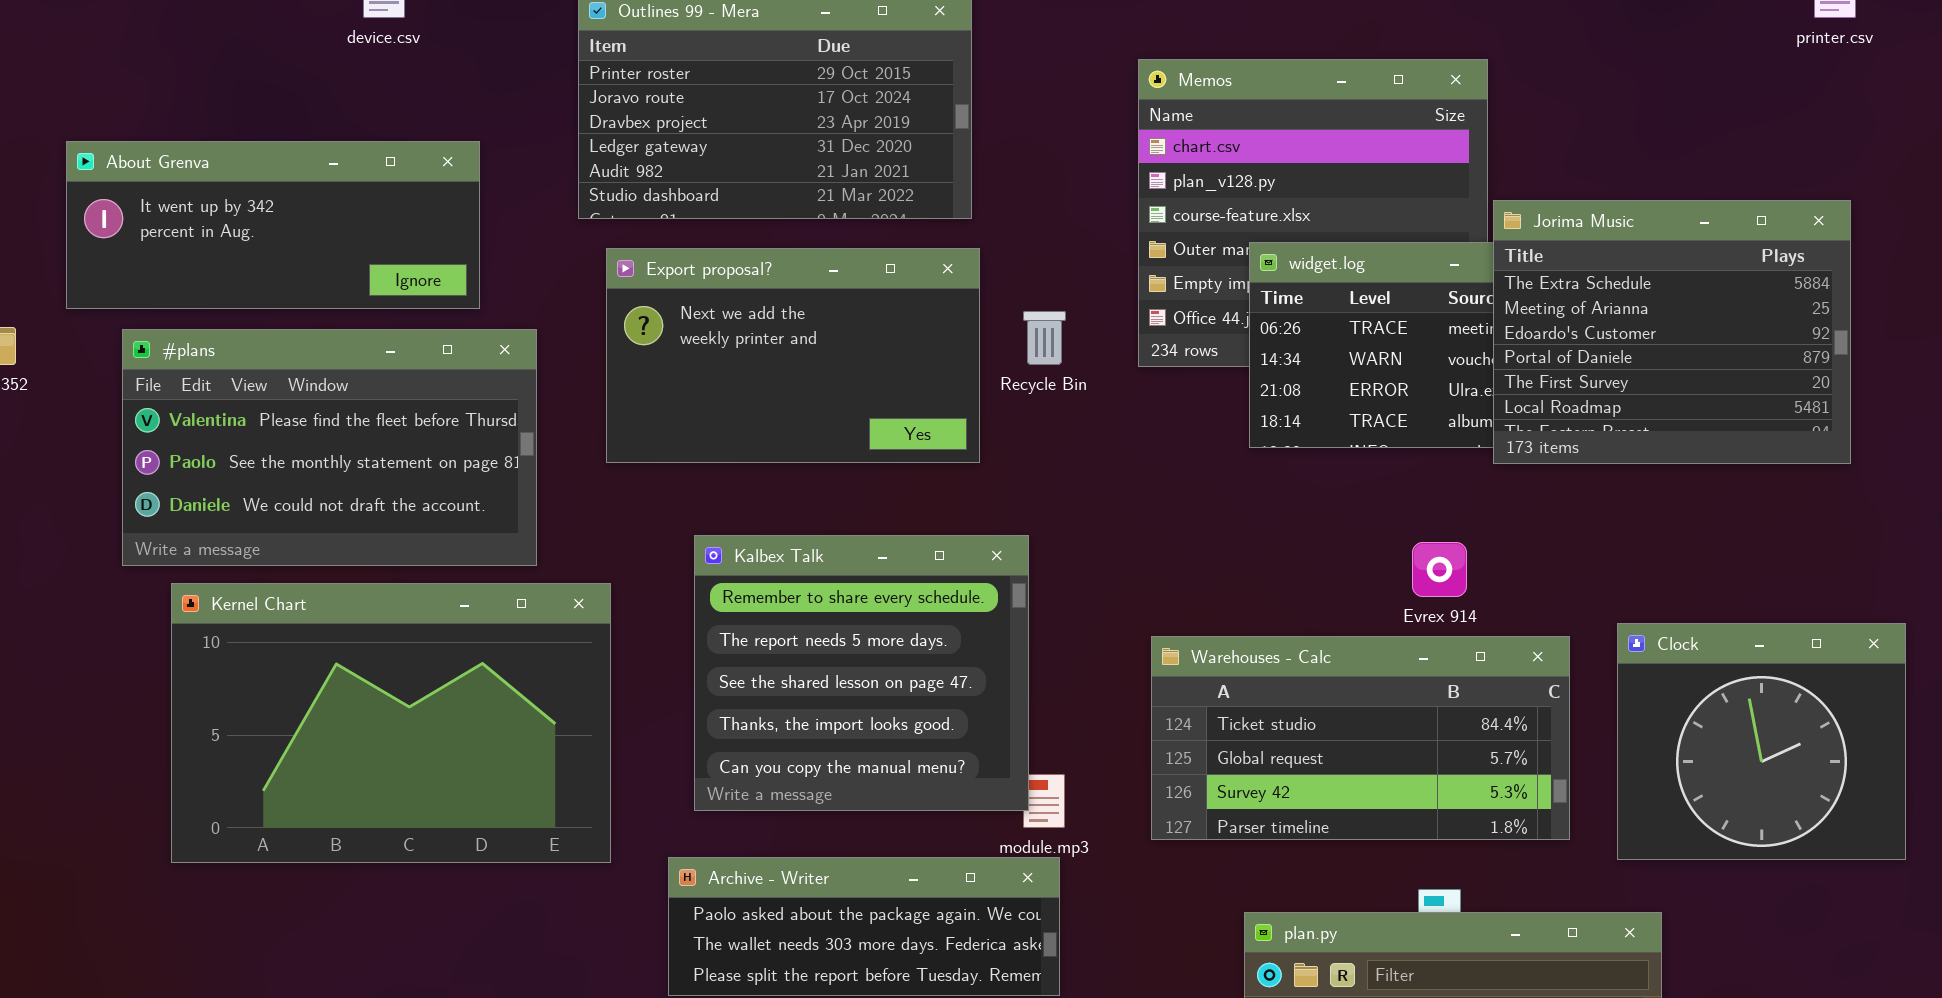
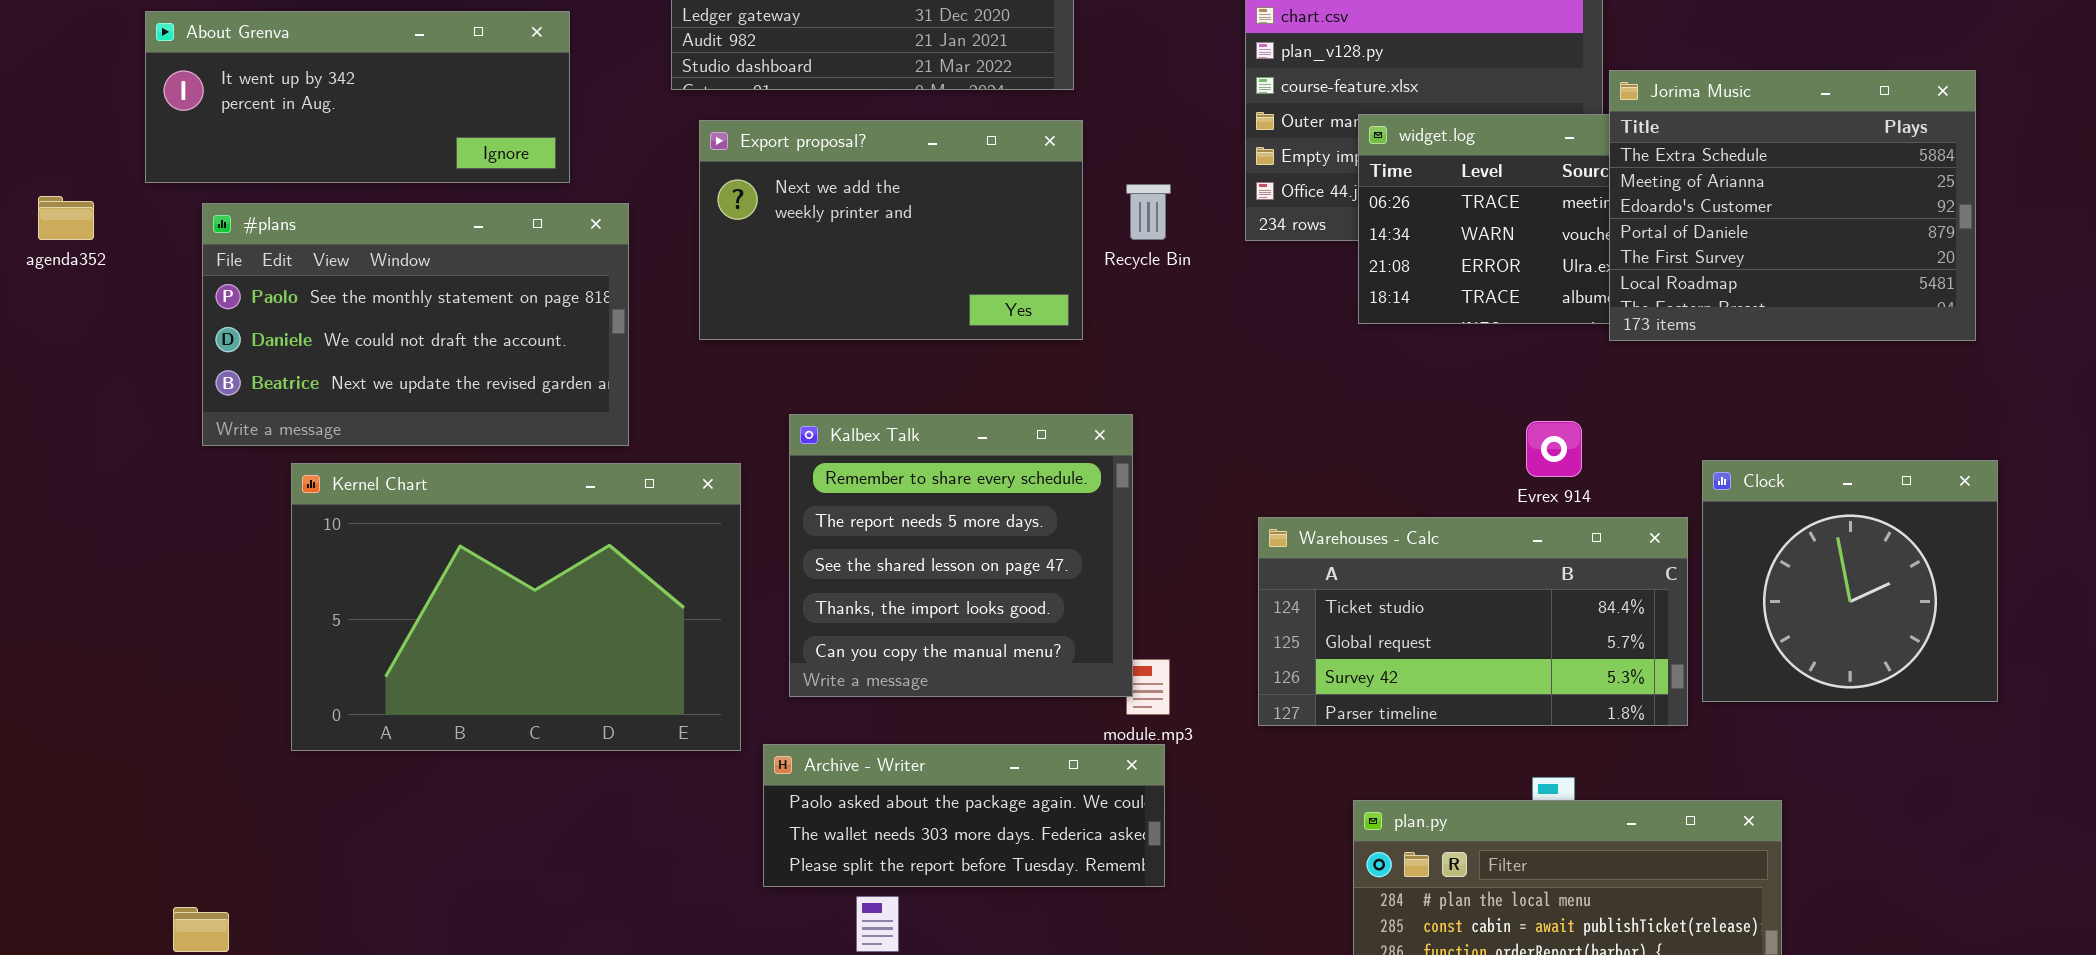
#plans: [122,329,537,566] -> [202,203,629,446], scrolled down 1 row
Kernel Chart: [171,583,611,863] -> [291,463,741,751], moved
Clock: [1617,623,1906,860] -> [1702,460,1998,702], moved

